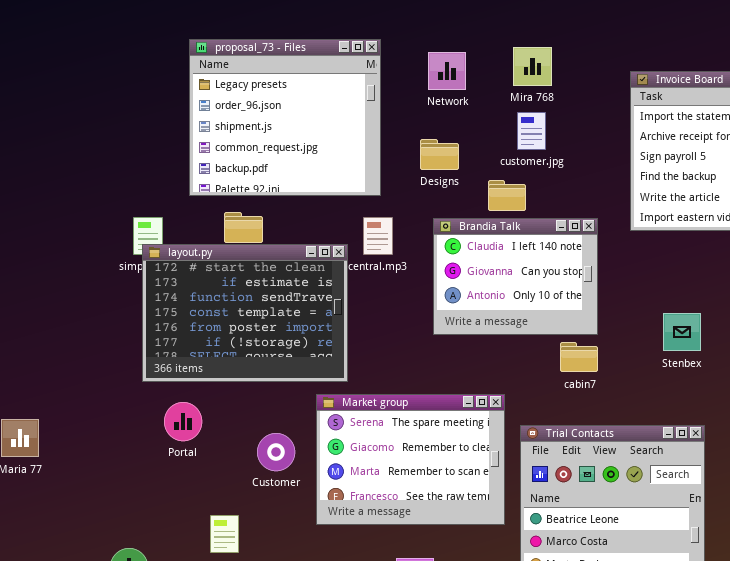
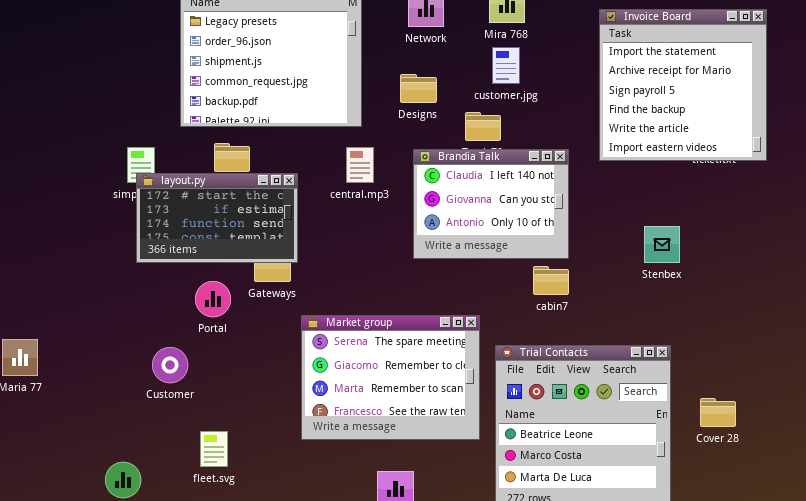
layout.py: [142,244,348,382] -> [136,173,298,263], resized
Stenbex: [663,313,701,351] -> [644,226,680,263], moved
Portal: [164,402,202,441] -> [195,281,231,317], moved
Customer: [257,433,295,471] -> [152,347,188,383], moved

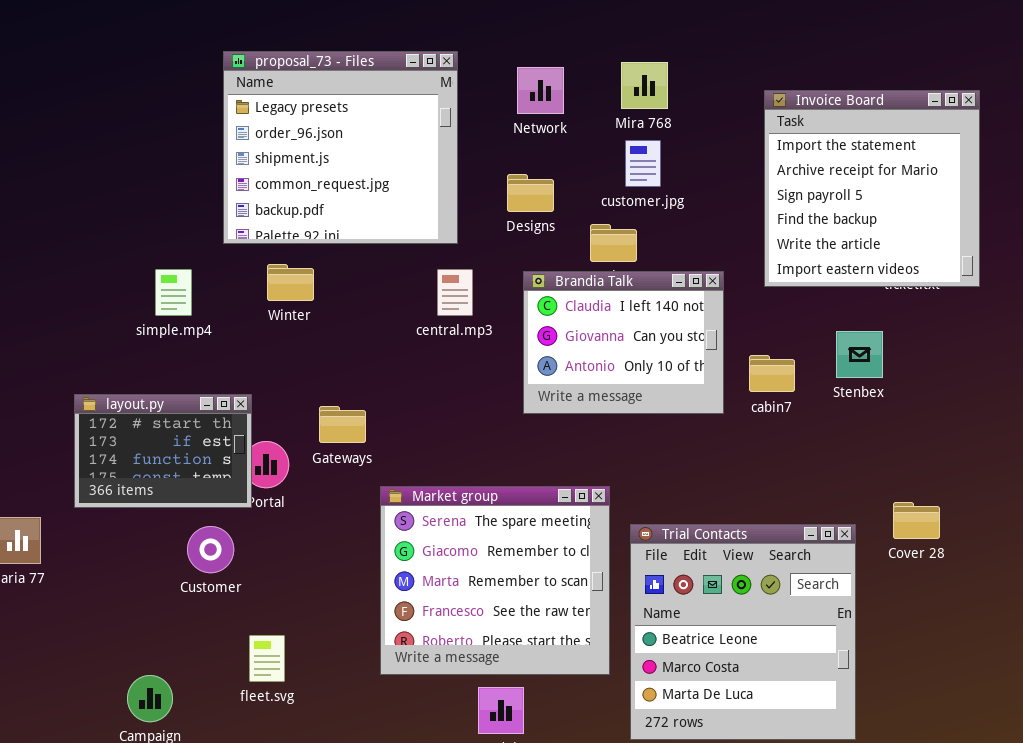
layout.py: [136,173,298,263] -> [74,394,252,508], moved, resized
Stenbex: [644,226,680,263] -> [836,331,883,378], moved
cabin7: [533,266,569,295] -> [749,355,795,392], moved
Market group: [301,315,480,440] -> [380,486,610,675], resized
Cover 28: [700,398,736,427] -> [893,502,940,539], moved

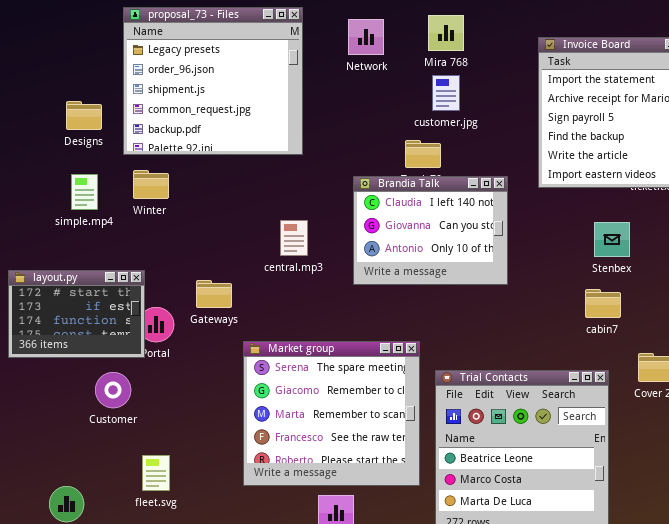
Designs: [507,174,554,212] -> [66,101,102,130], moved
Winter: [267,264,314,301] -> [133,170,169,199], moved
central.mp3: [437,269,473,316] -> [280,220,308,256], moved
cabin7: [749,355,795,392] -> [585,289,621,318], moved

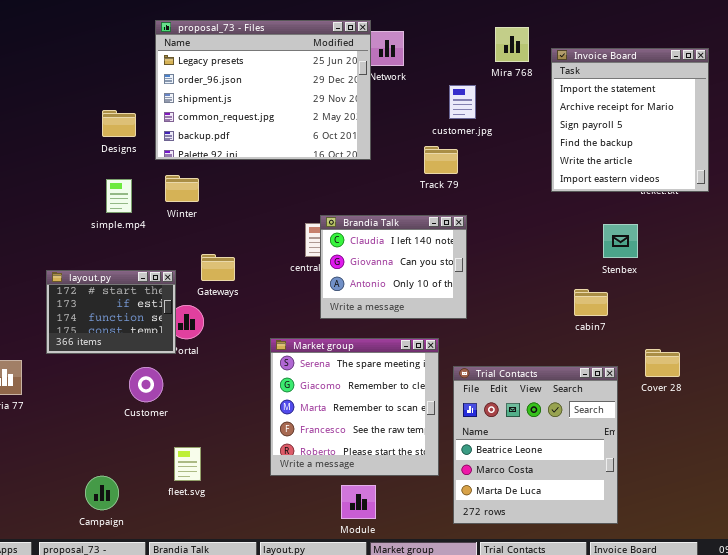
proposal_73 - Files: [123,7,303,155] -> [155,20,371,160], resized
Mira 768: [428,15,464,51] -> [495,27,529,62], moved
Brandia Talk: [353,176,508,285] -> [320,215,467,319], moved
Gateways: [196,280,232,308] -> [201,254,235,281], moved
cabin7: [585,289,621,318] -> [574,289,608,316], moved

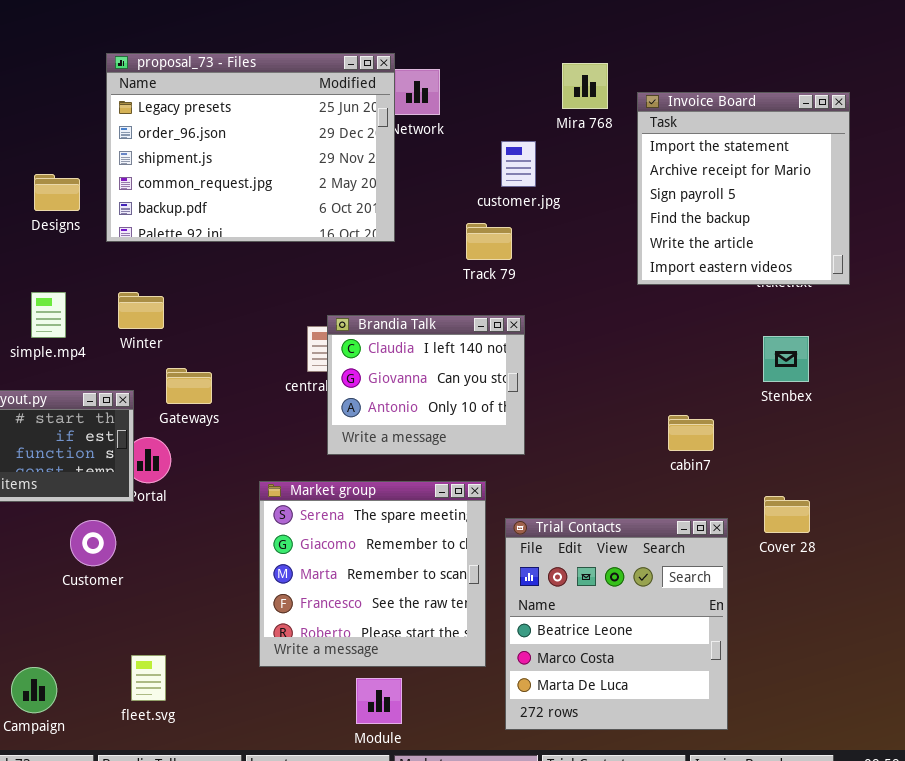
Winter: [165,175,199,202] -> [118,292,164,329], moved
simple.mp4: [106,179,132,213] -> [31,292,66,338], moved
Stenbex: [603,224,638,258] -> [763,336,809,382], moved
fleet.svg: [174,447,201,481] -> [131,655,166,701], moved

